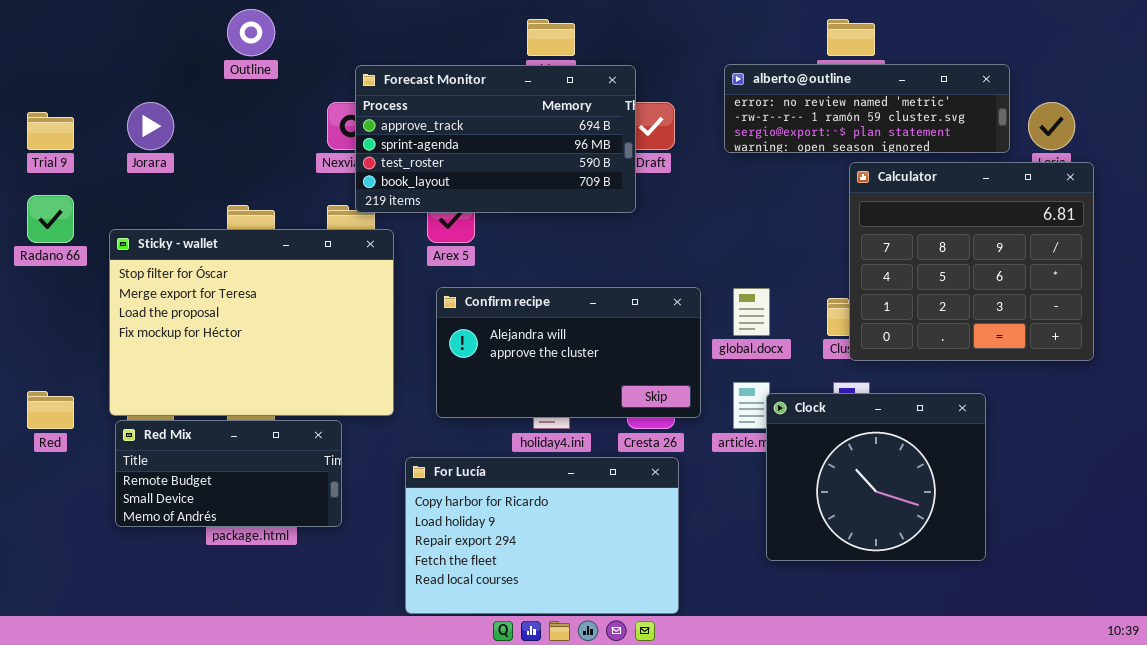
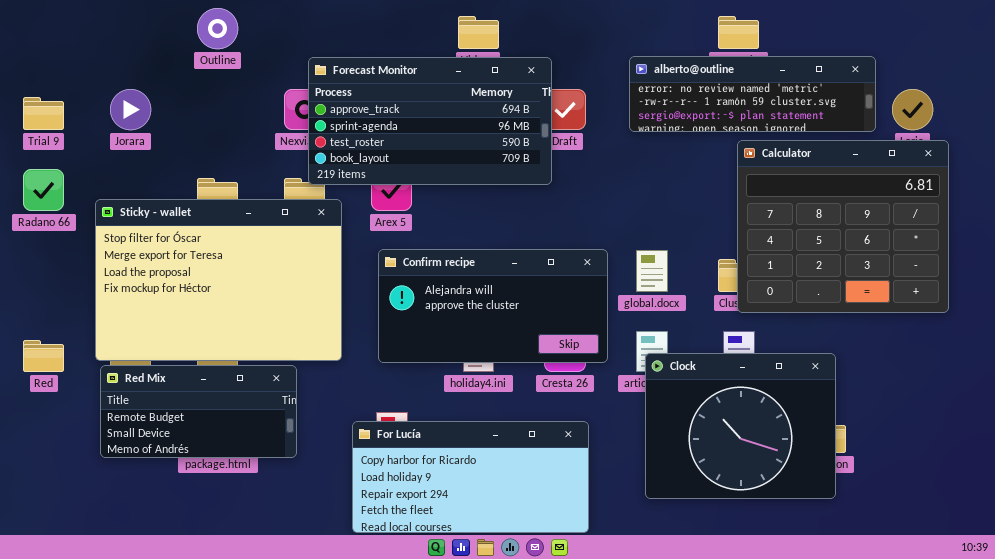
Clock: [766,393,986,561] -> [645,353,836,499], moved
For Lucía: [405,457,679,614] -> [352,421,589,533], resized

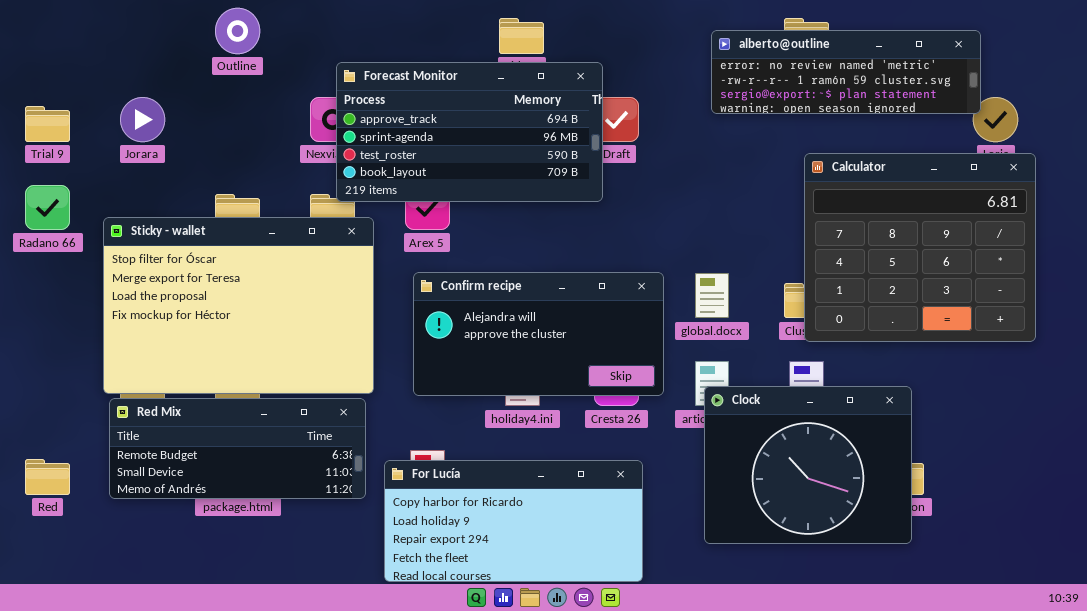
alberto@outline: [629,56,876,132] -> [711,30,981,114], moved
Red: [23,340,64,372] -> [25,459,70,495], moved
Red Mix: [100,365,297,458] -> [109,398,366,499], resized

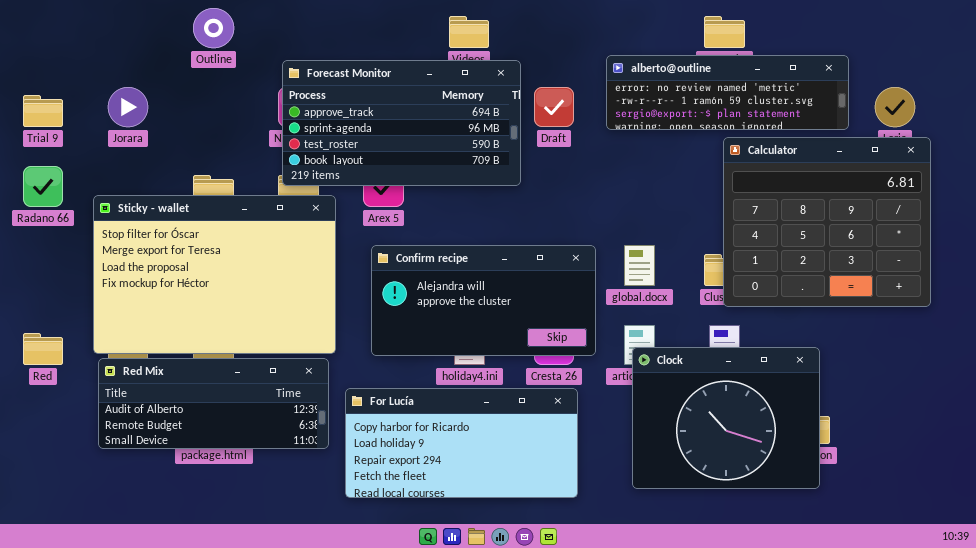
alberto@outline: [711,30,981,114] -> [606,55,849,130], moved
Forecast Monitor: [336,62,603,202] -> [282,60,521,186], moved
Red Mix: [109,398,366,499] -> [98,358,329,449], scrolled up 1 row
Red: [25,459,70,495] -> [23,333,63,365], moved
For Lucía: [384,460,643,582] -> [345,388,578,498], moved

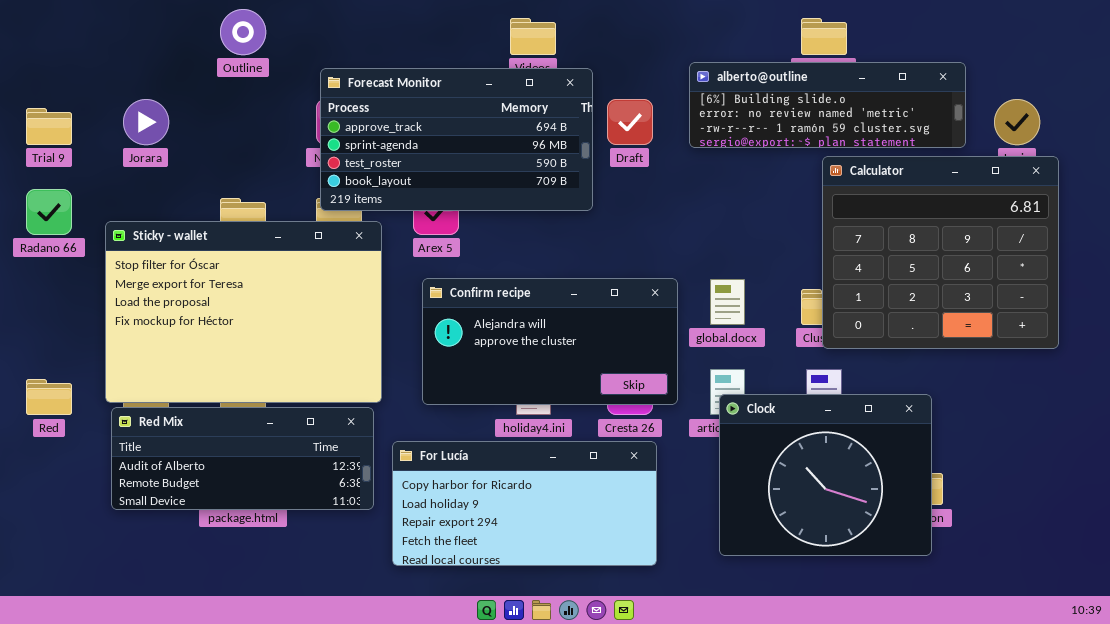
alberto@outline: [606,55,849,130] -> [689,62,966,148], scrolled up 1 row

